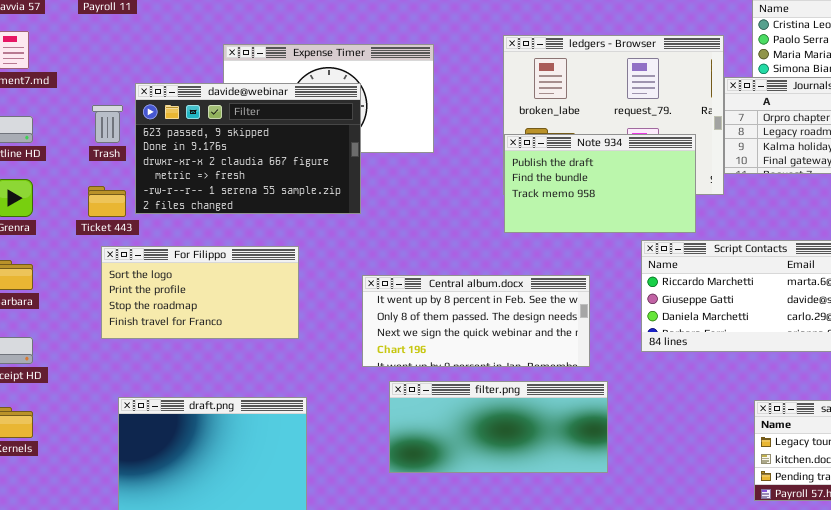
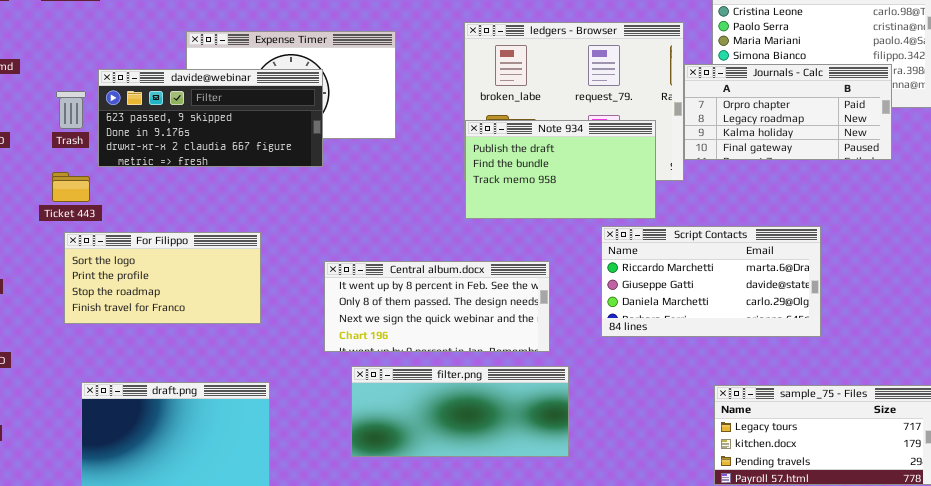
davide@webinar: [135,83,361,214] -> [98,69,323,167], resized

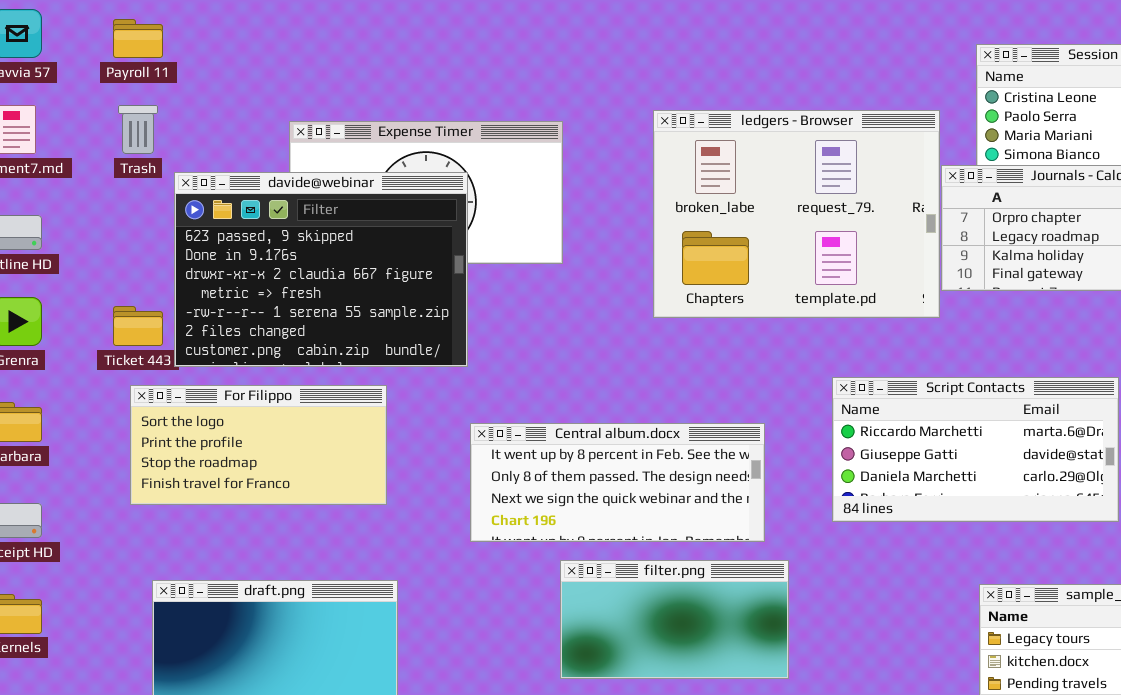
davide@webinar: [98,69,323,167] -> [174,172,468,367], resized
Trash: [56,91,86,129] -> [118,105,158,154], moved
Note 934: [465,120,656,219] -> none, closed
filter.png: [351,366,569,457] -> [560,560,789,679], resized

